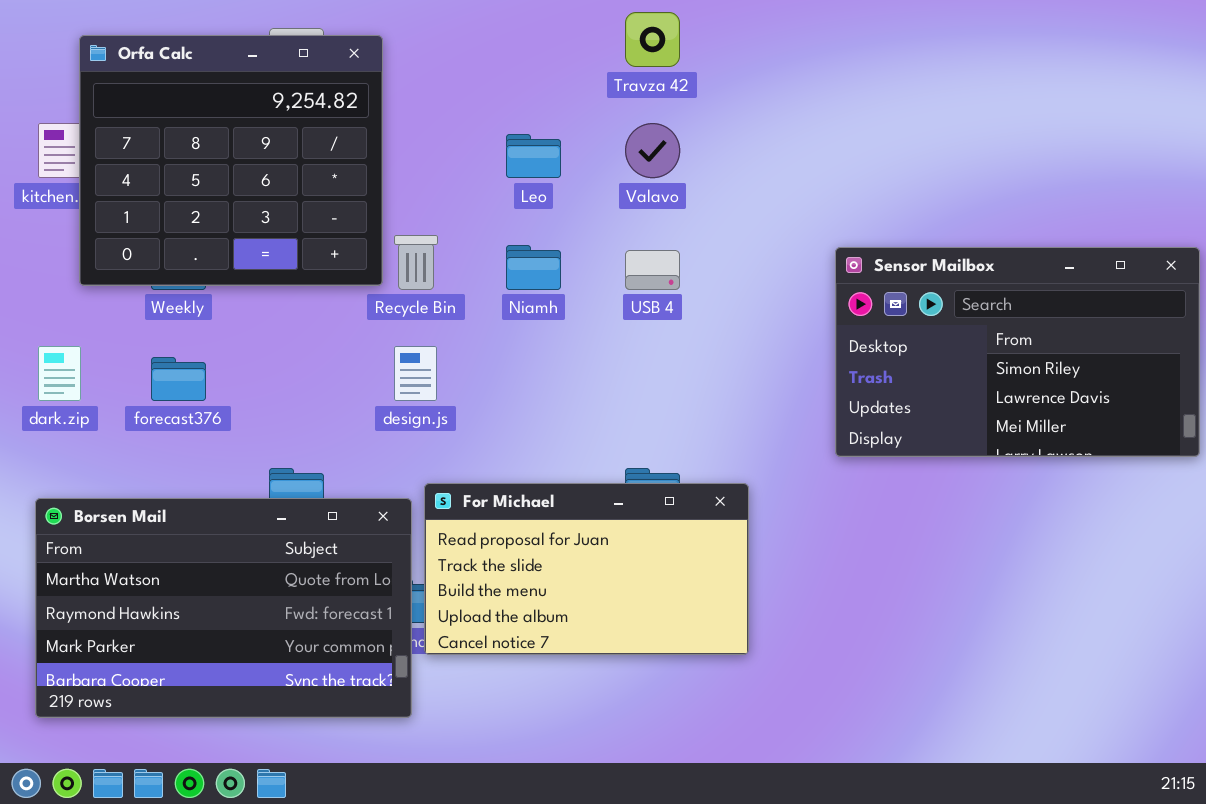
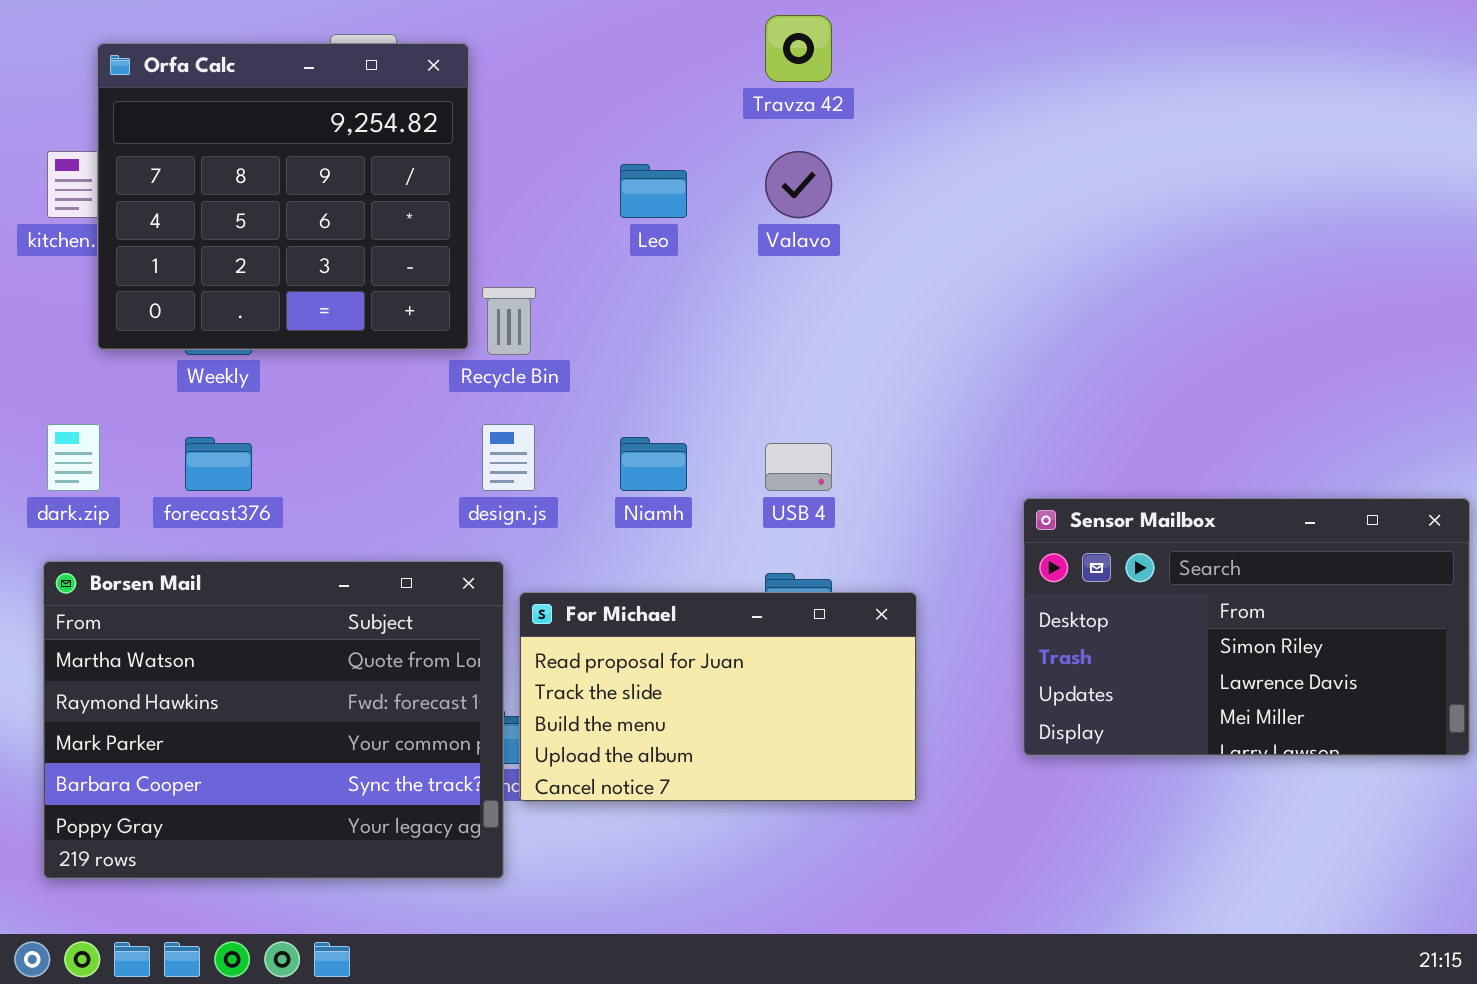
Niamh: [506,245,561,290] -> [620,437,687,491], moved
Sensor Mailbox: [835,247,1200,457] -> [1023,498,1470,756], moved
USB 4: [625,250,680,290] -> [765,443,832,491], moved
Borsen Mail: [35,498,412,718] -> [43,561,504,879], resized

